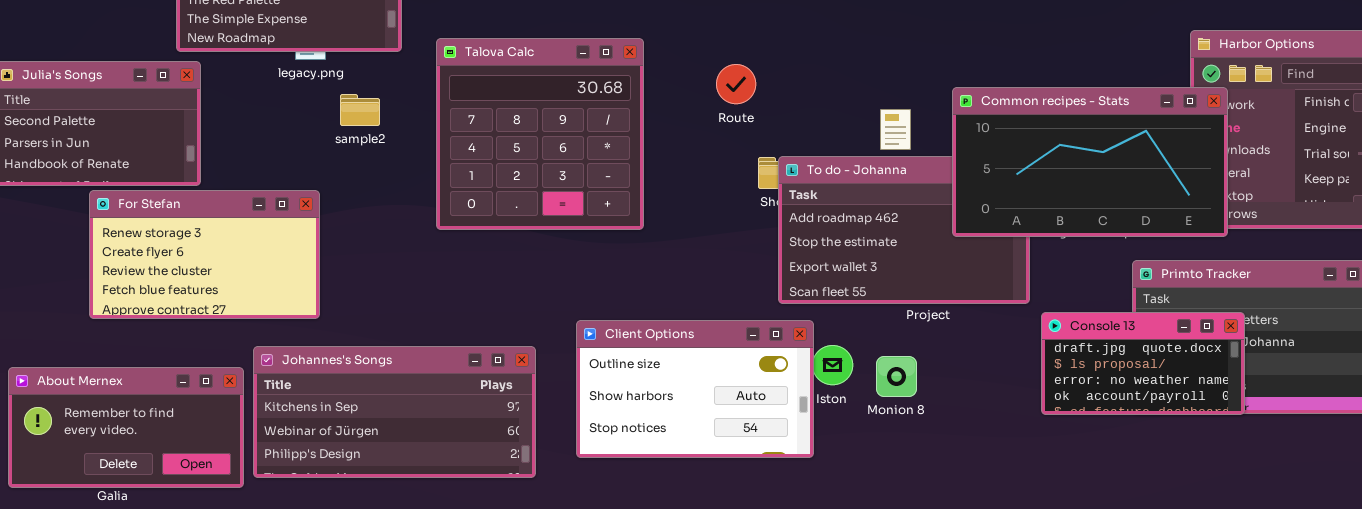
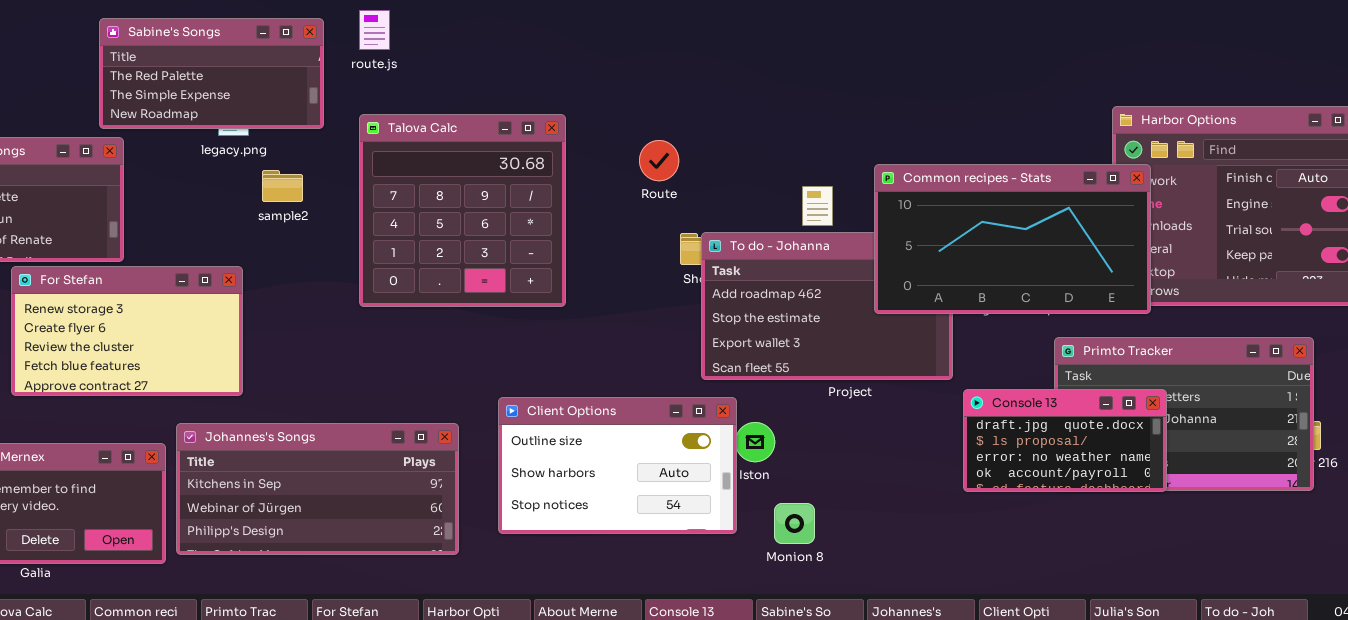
Monion 8: [876,356,917,397] -> [774,503,815,544], moved

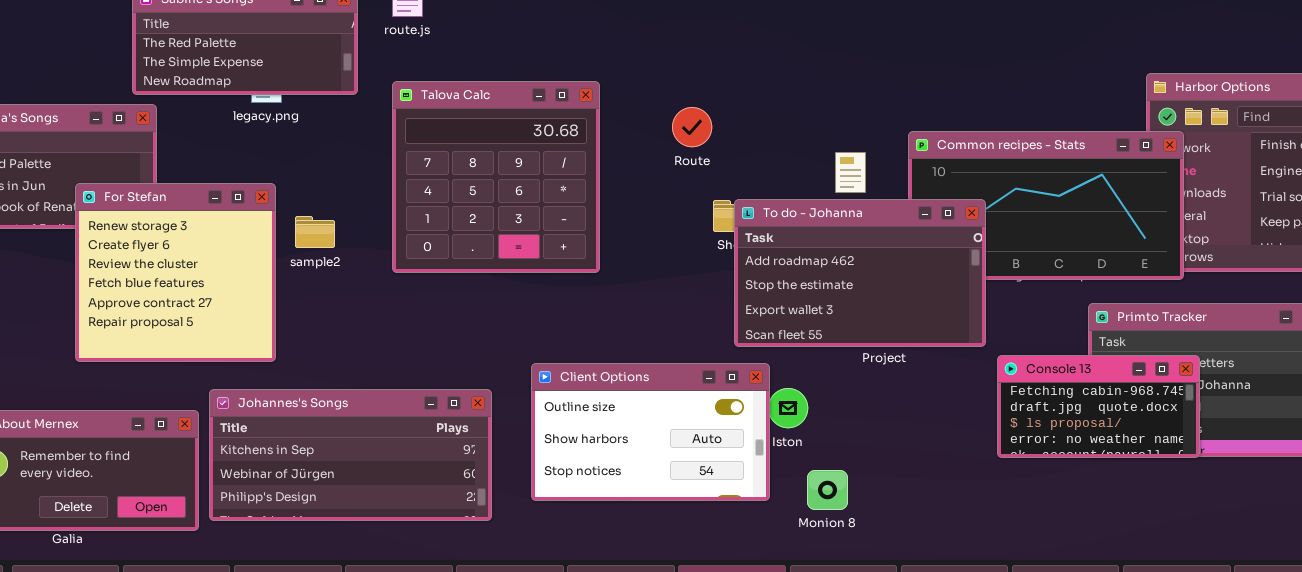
sample2: [262,170,303,202] -> [295,216,335,248], moved
To do - Johanna: [701,232,953,380] -> [734,199,986,347], raised
For Stefan: [11,266,243,396] -> [75,183,276,362], resized
Console 13: [963,389,1167,492] -> [997,355,1200,458], scrolled up 1 row

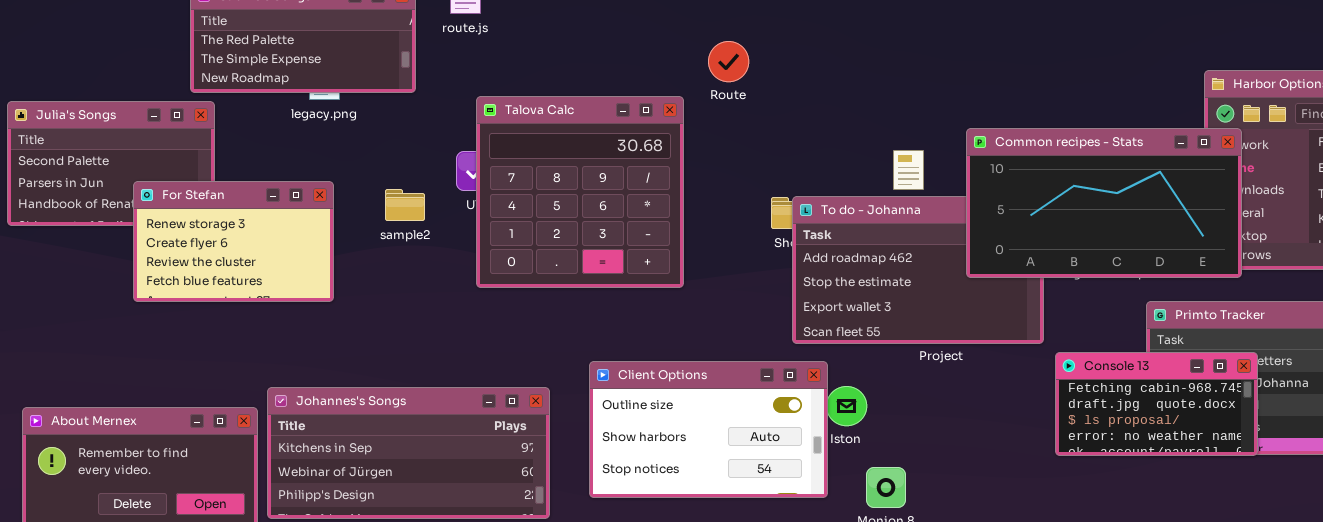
Talova Calc: [392,81,600,273] -> [476,96,684,288], moved
Route: [672,107,712,147] -> [708,41,749,82], moved
Common recipes - Stats: [908,131,1184,280] -> [966,128,1242,278], raised
For Stefan: [75,183,276,362] -> [133,181,334,302], resized
sample2: [295,216,335,248] -> [385,189,425,221], moved

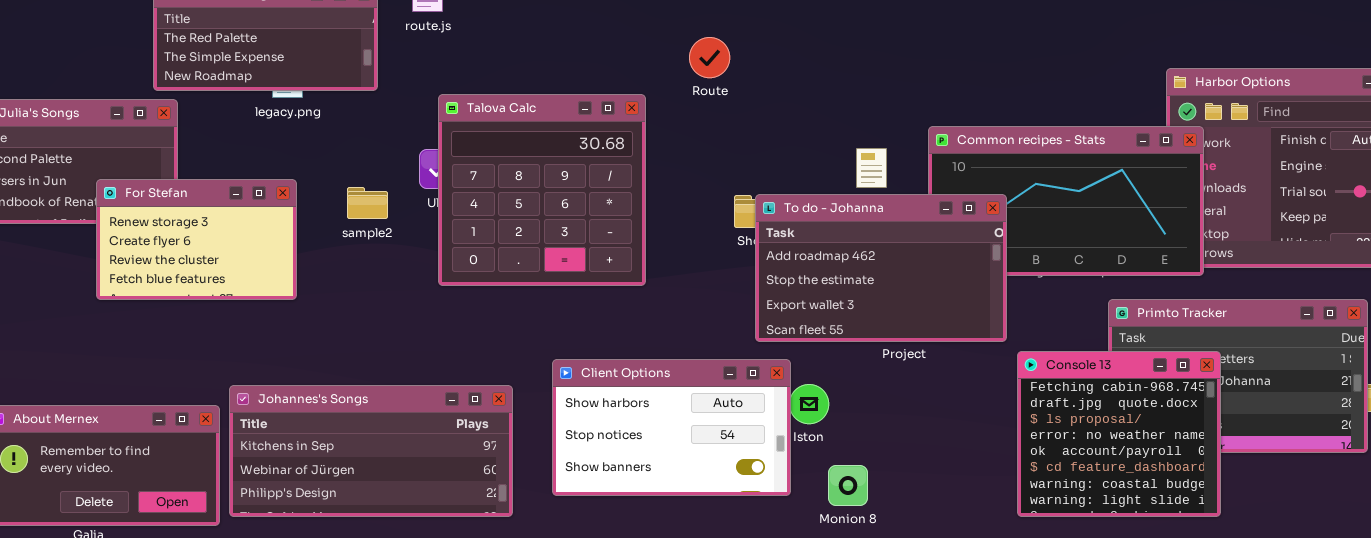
Route: [708,41,749,82] -> [689,37,730,78], moved
To do - Johanna: [792,196,1044,344] -> [755,194,1007,342], raised
Console 13: [1055,352,1258,456] -> [1017,351,1221,517], resized
Client Options: [589,361,828,498] -> [552,359,791,496], scrolled down 1 row

